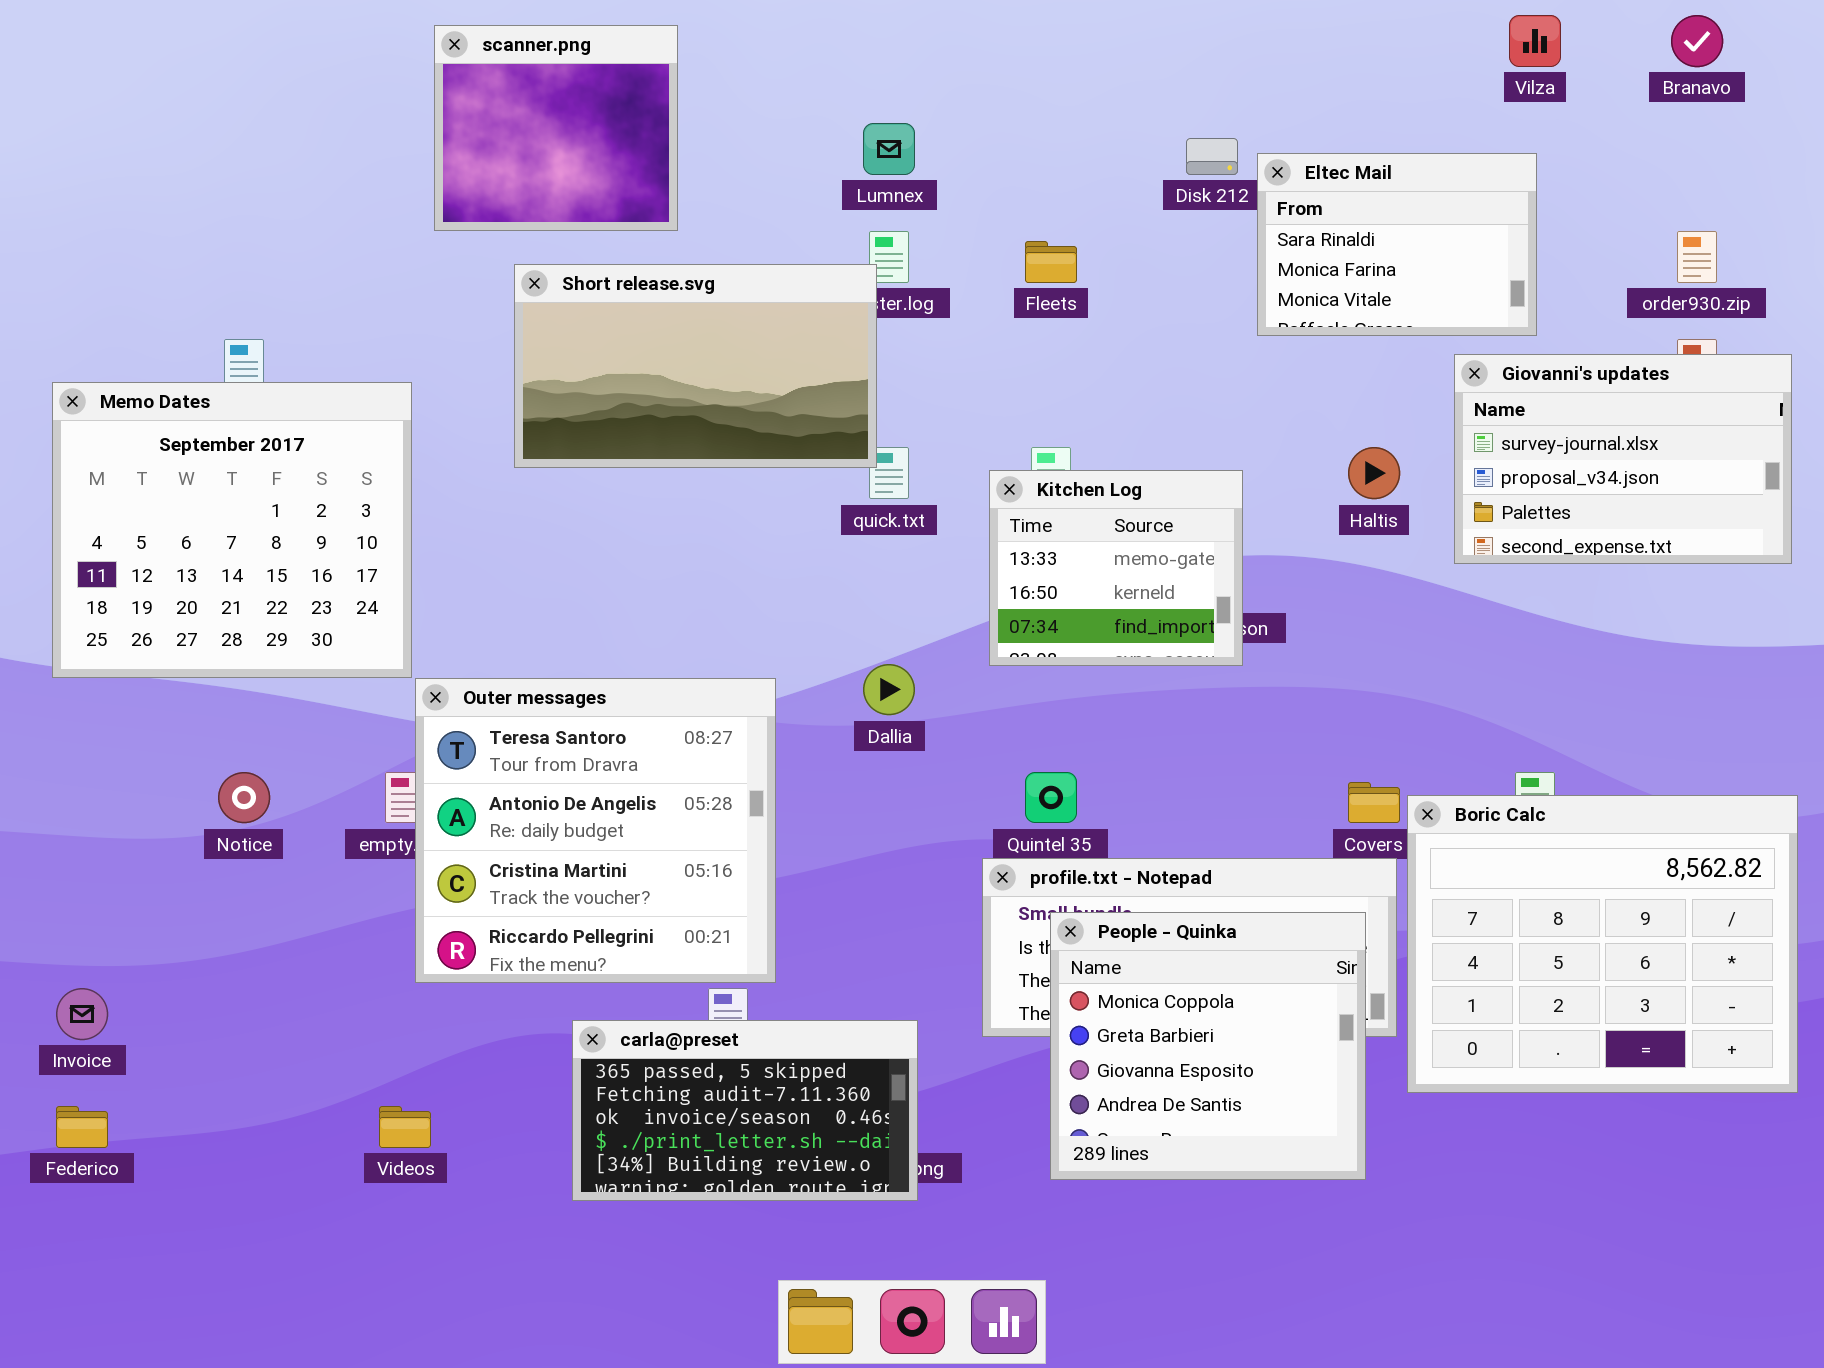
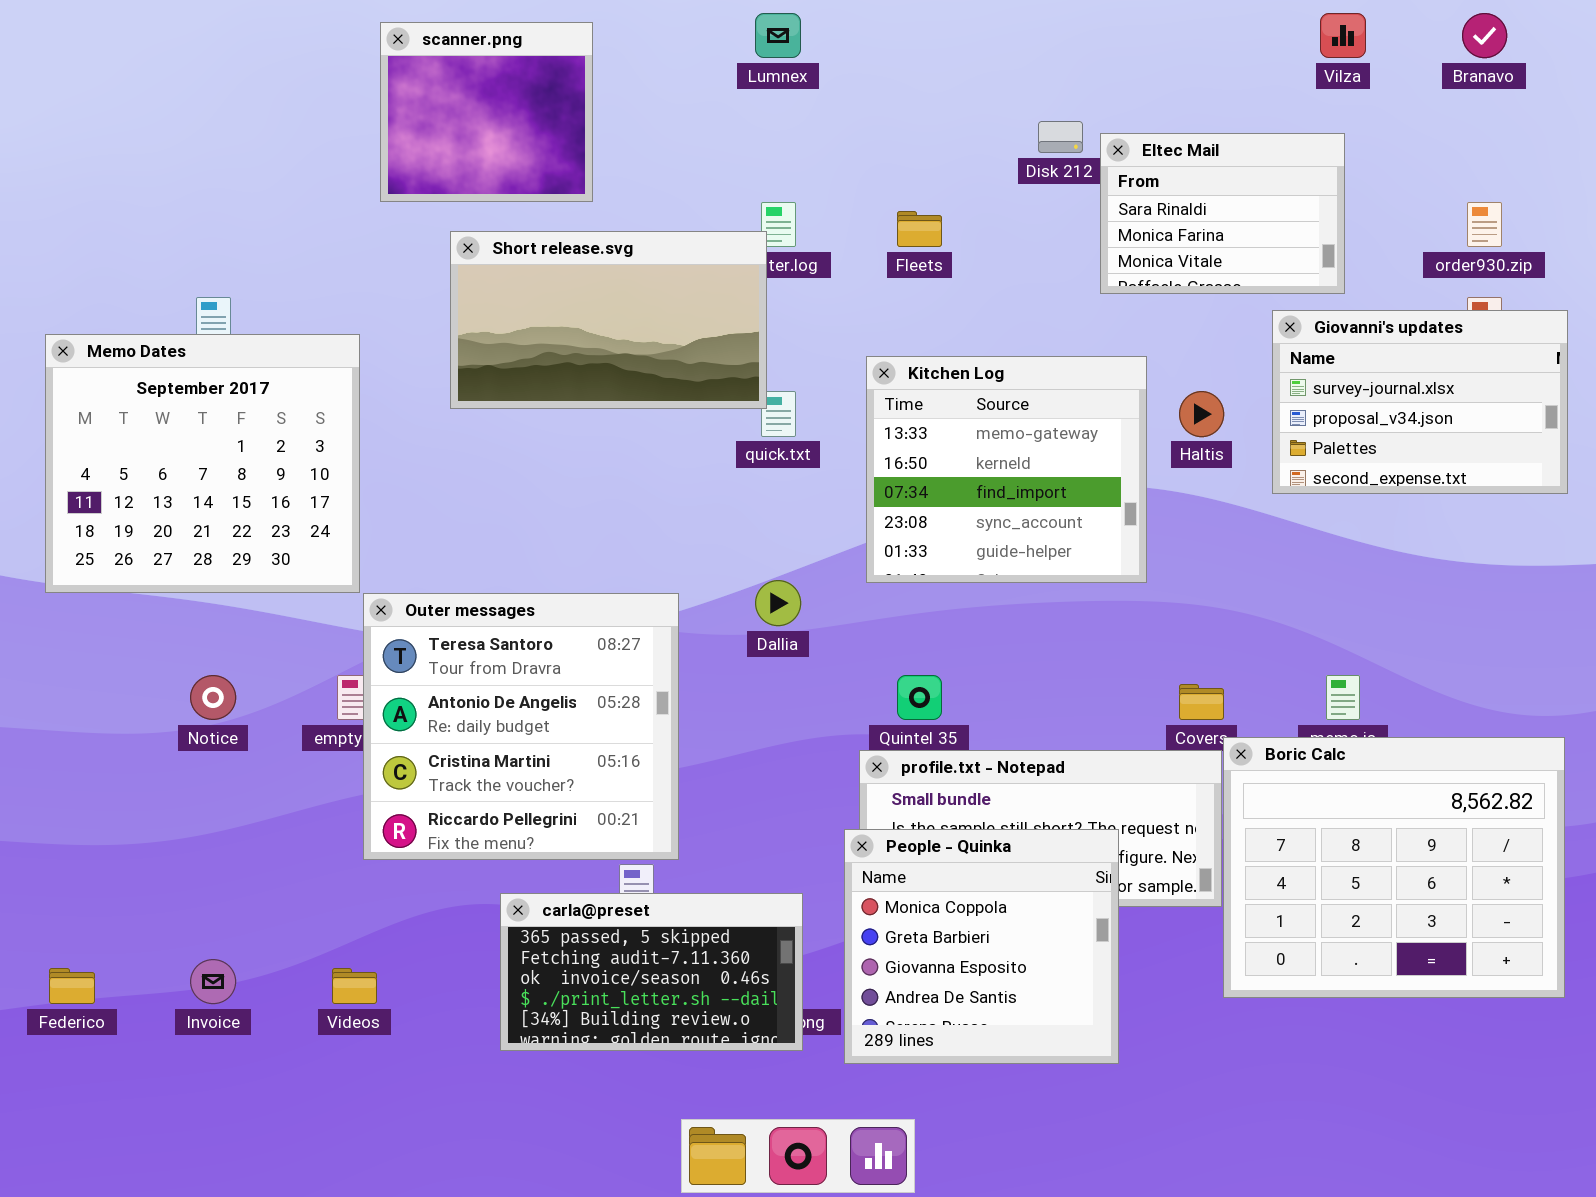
Lumnex: [863,123,915,175] -> [755,13,801,58], moved
Kitchen Log: [989,470,1243,666] -> [866,356,1147,583], resized
Boric Calc: [1407,795,1798,1093] -> [1223,737,1565,998], moved
People - Quinka: [1050,912,1366,1180] -> [844,829,1119,1064], moved
Invoice: [56,988,108,1040] -> [190,959,236,1004], moved

